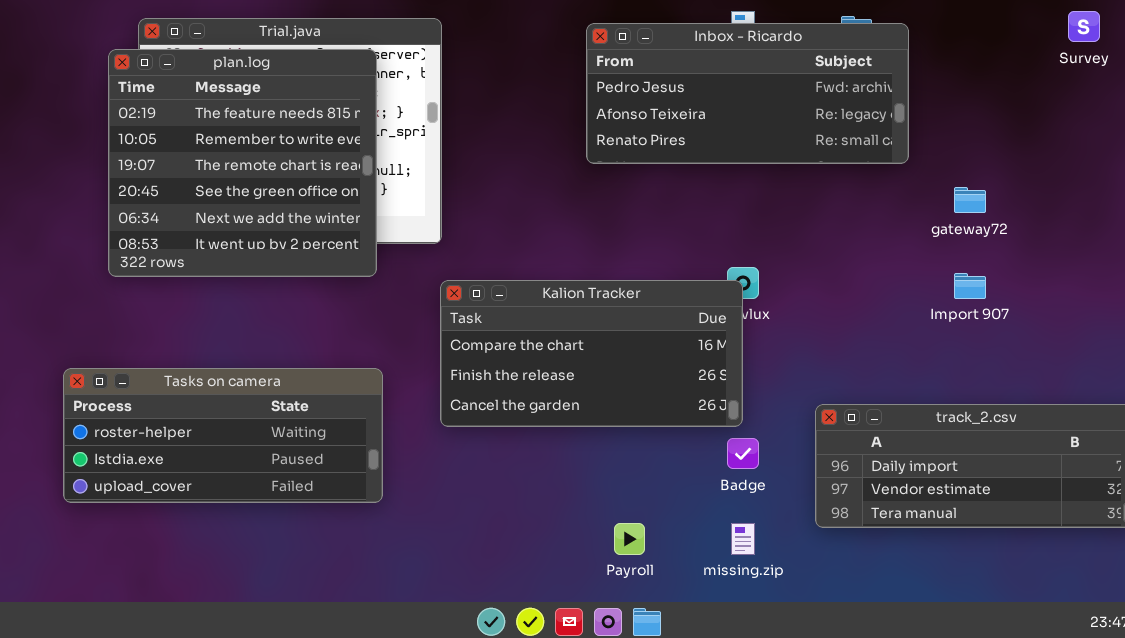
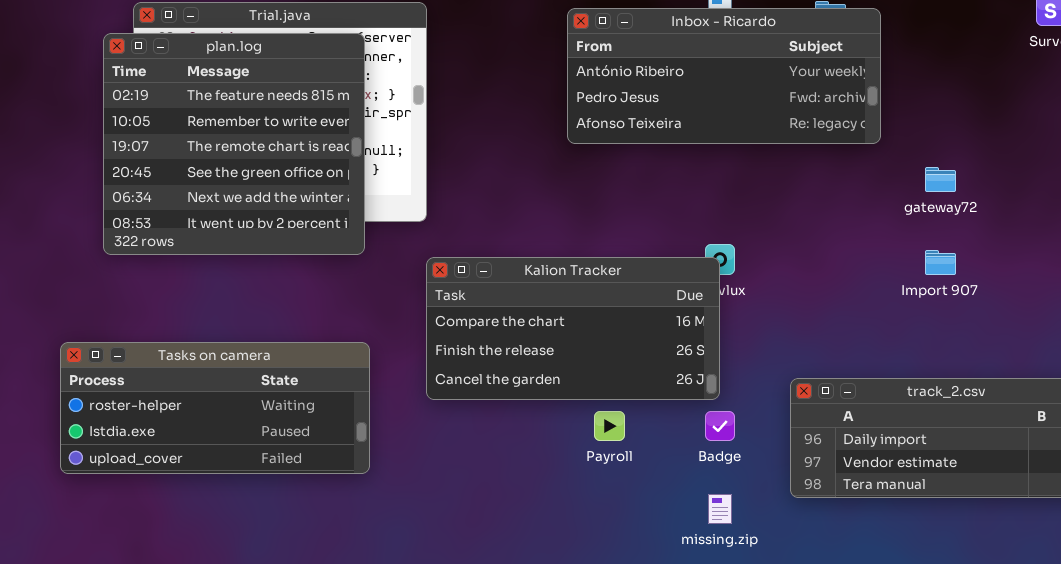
Inbox - Ricardo: [586,23,909,164] -> [567,8,881,144], scrolled up 1 row
Payroll: [614,523,645,555] -> [594,411,625,441], moved

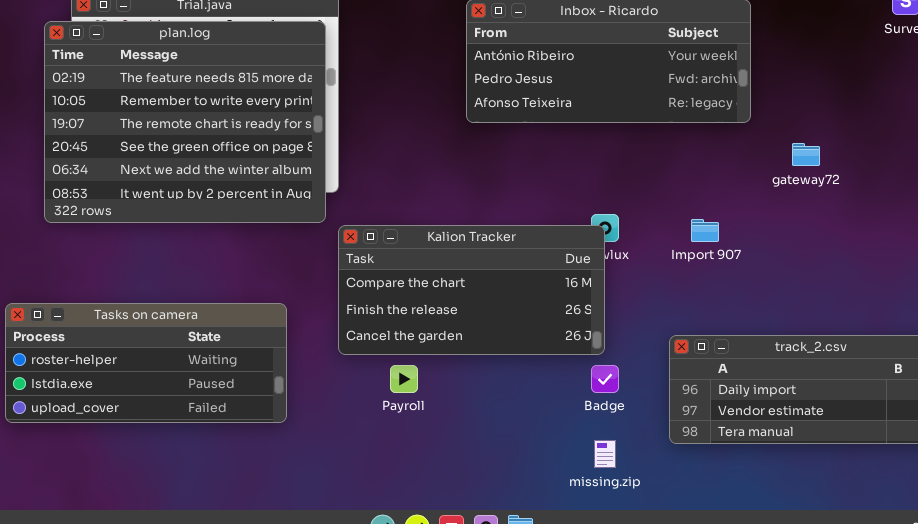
plan.log: [103,33,365,255] -> [44,21,326,223], resized
Import 907: [925,250,956,275] -> [691,219,719,242], moved
Payroll: [594,411,625,441] -> [390,365,418,393], moved

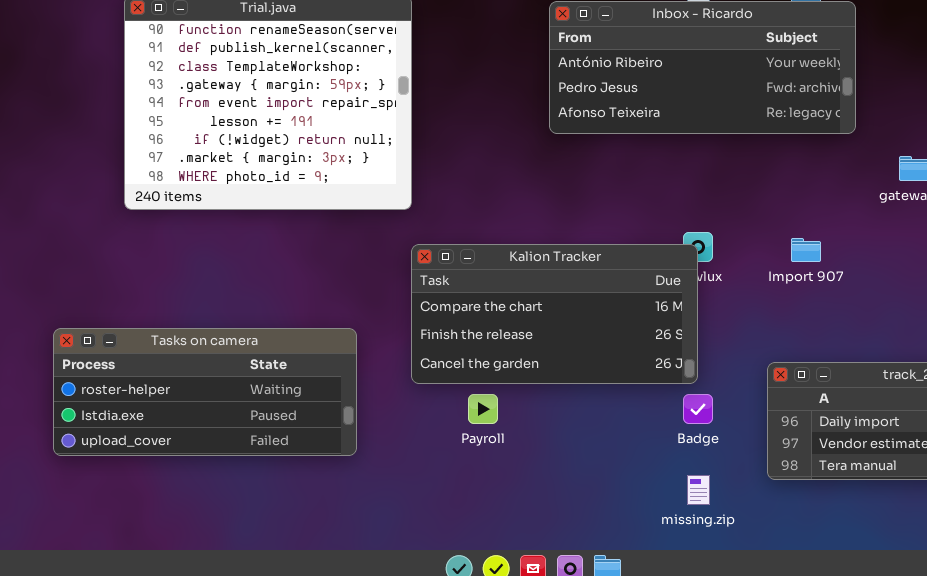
plan.log: [44,21,326,223] -> none, closed

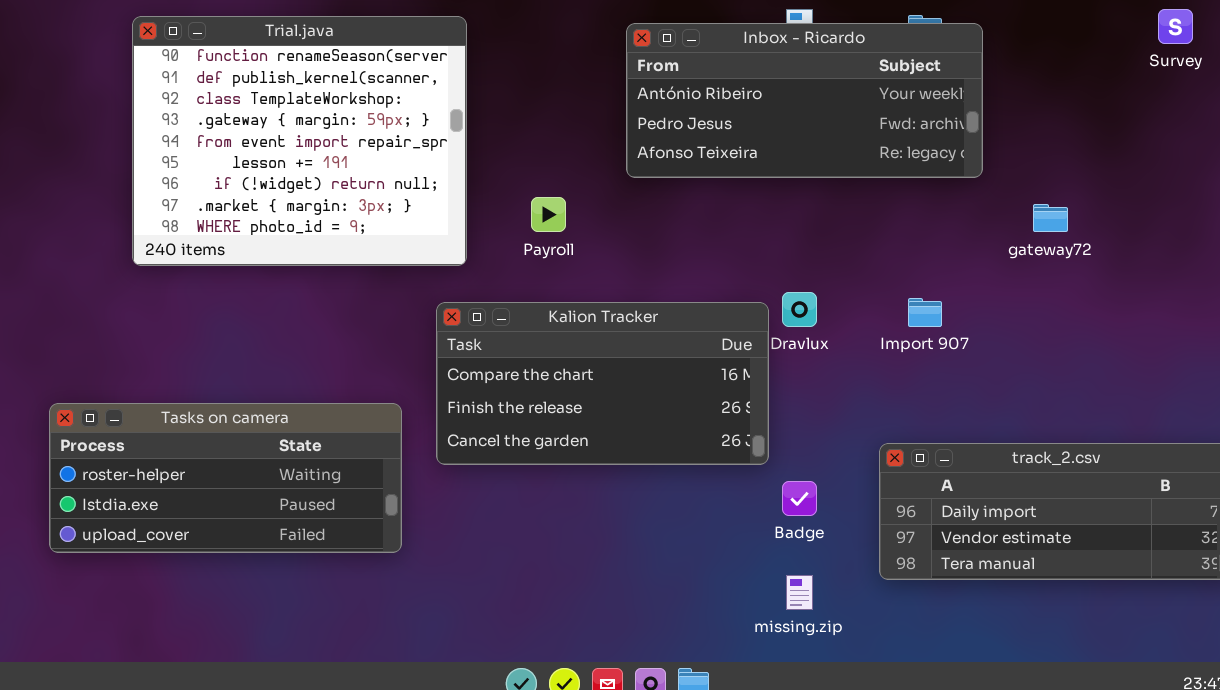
Kalion Tracker: [411,244,698,384] -> [436,302,769,465], moved
Payroll: [468,394,498,424] -> [531,197,566,232], moved

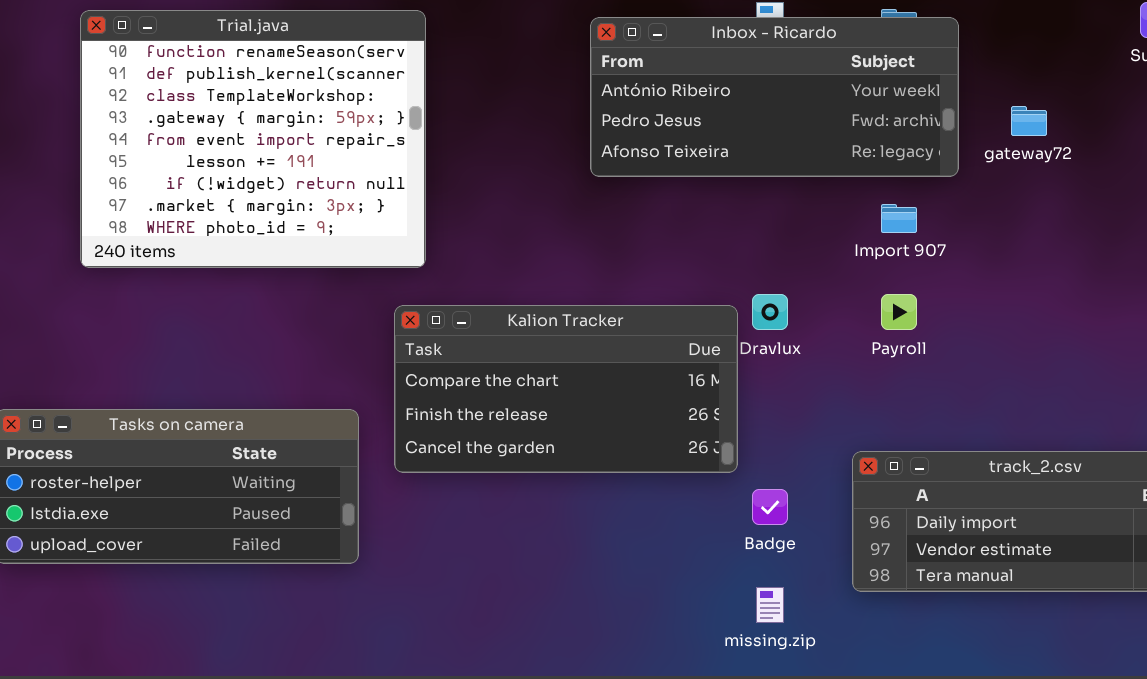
Payroll: [531,197,566,232] -> [881,294,917,330], moved
gateway72: [1033,204,1068,232] -> [1011,106,1047,136], moved
Import 907: [908,298,942,327] -> [881,204,917,233], moved

